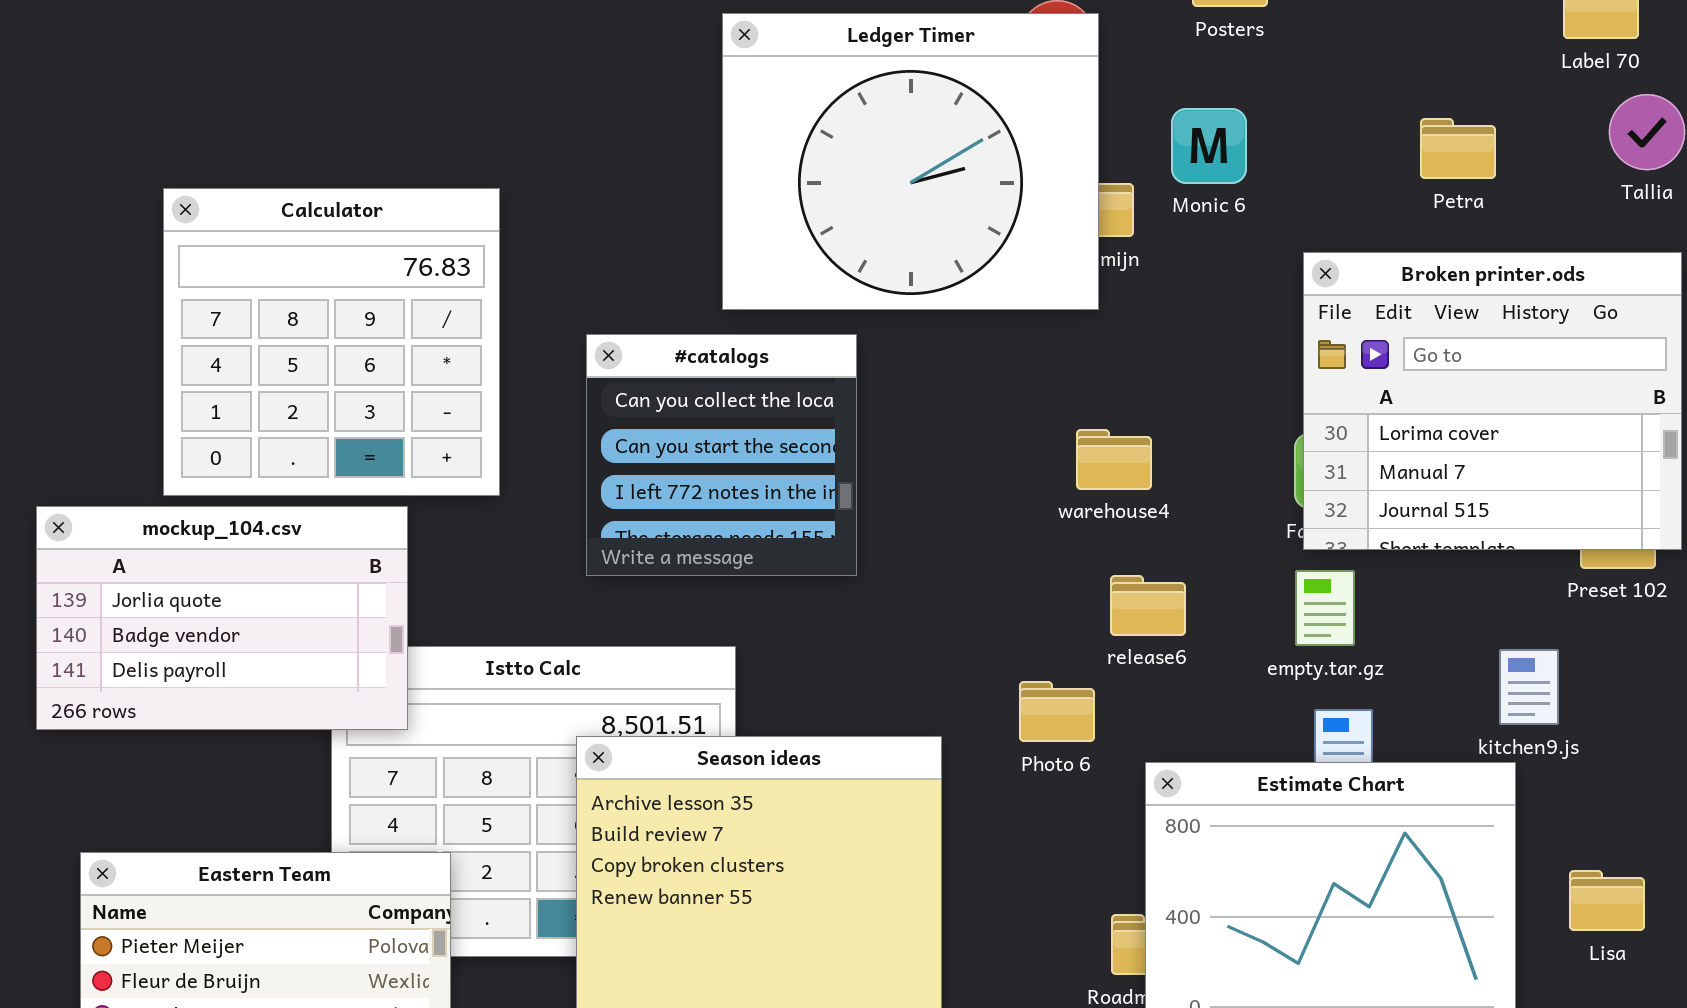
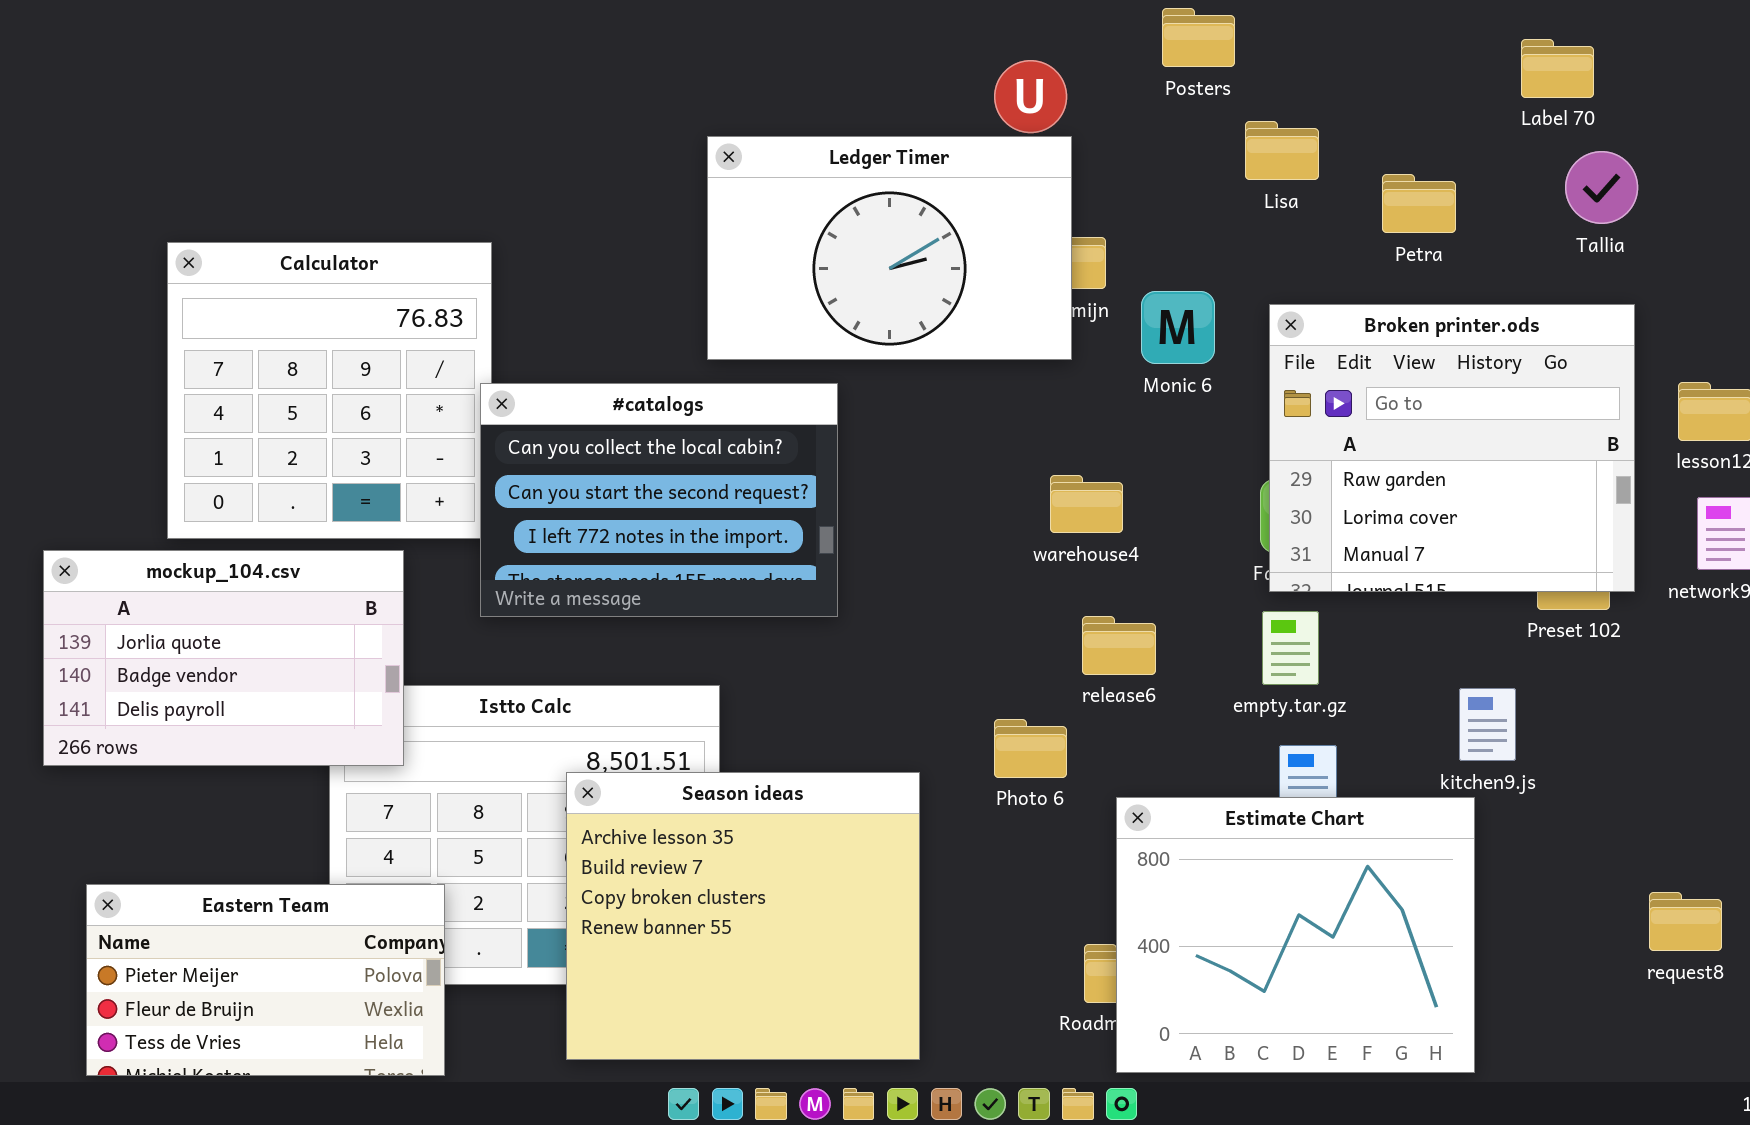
Ledger Timer: [722,13,1099,310] -> [707,136,1072,360], resized
Monic 6: [1171,108,1247,184] -> [1141,291,1215,364], moved
Broken printer.ods: [1303,252,1682,550] -> [1269,304,1635,592], scrolled up 1 row
#catalogs: [586,334,857,576] -> [480,383,838,617], resized
Lisa: [1569,870,1645,931] -> [1245,121,1319,180], moved

